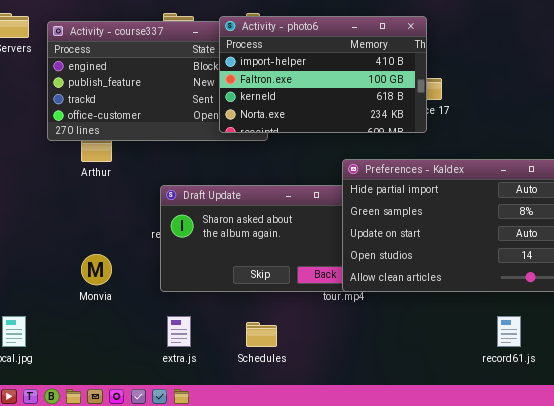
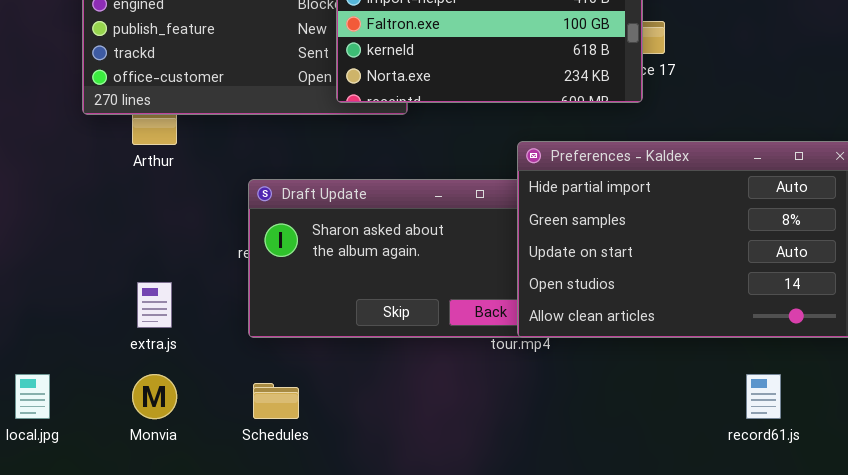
Monvia: [81,254,112,285] -> [132,374,177,419], moved
extra.js: [167,316,191,347] -> [137,282,172,328], moved
Schedules: [246,322,277,347] -> [253,383,299,419], moved

